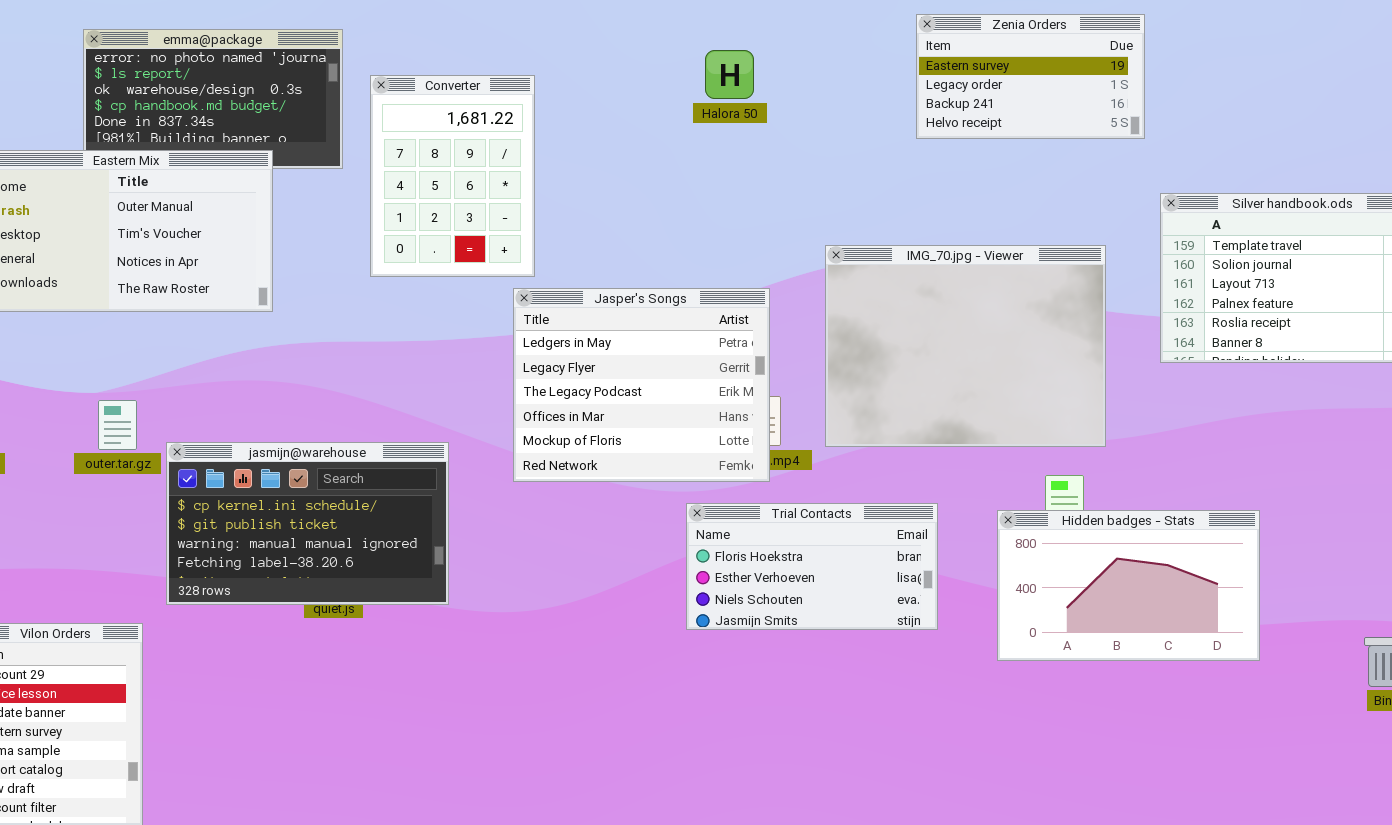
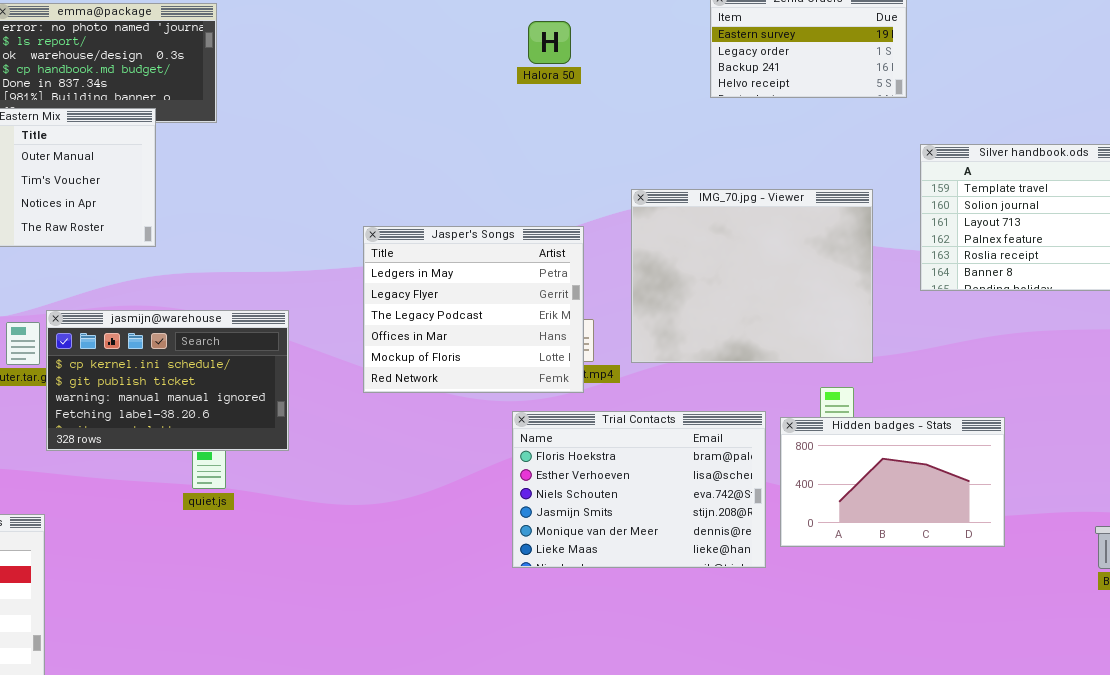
Converter: [370,75,535,277] -> none, closed
jasmijn@warehouse: [166,442,449,605] -> [46,310,289,451], moved
Trial Contacts: [686,503,938,630] -> [512,411,766,568], resized

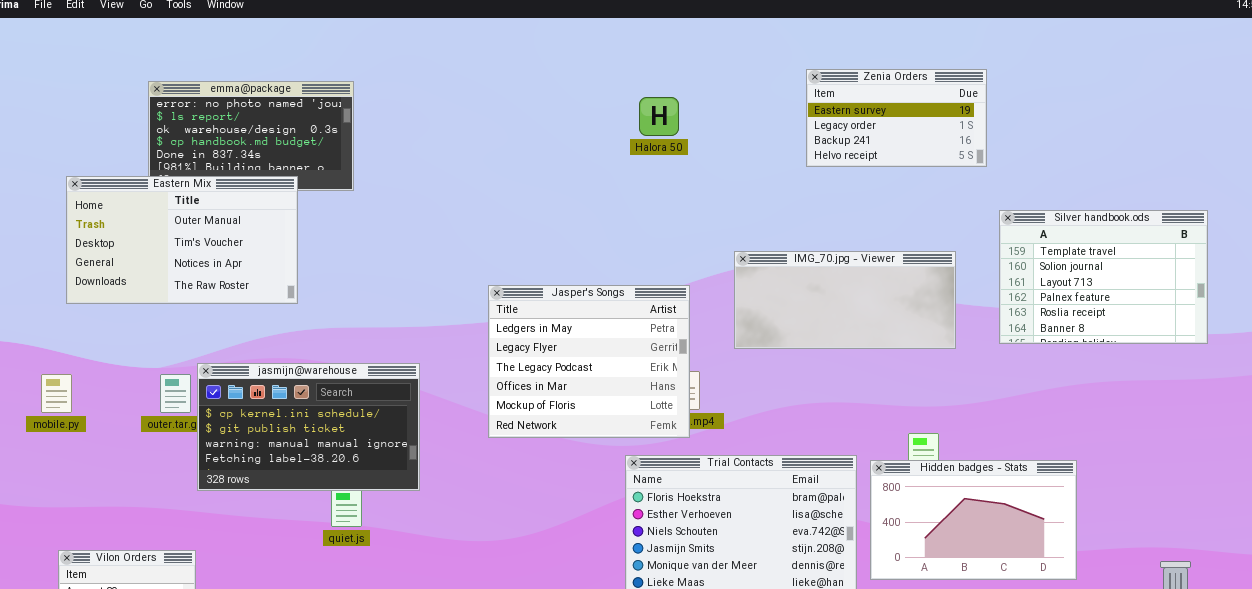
IMG_70.jpg - Viewer: [631,189,873,363] -> [734,251,956,349], resized

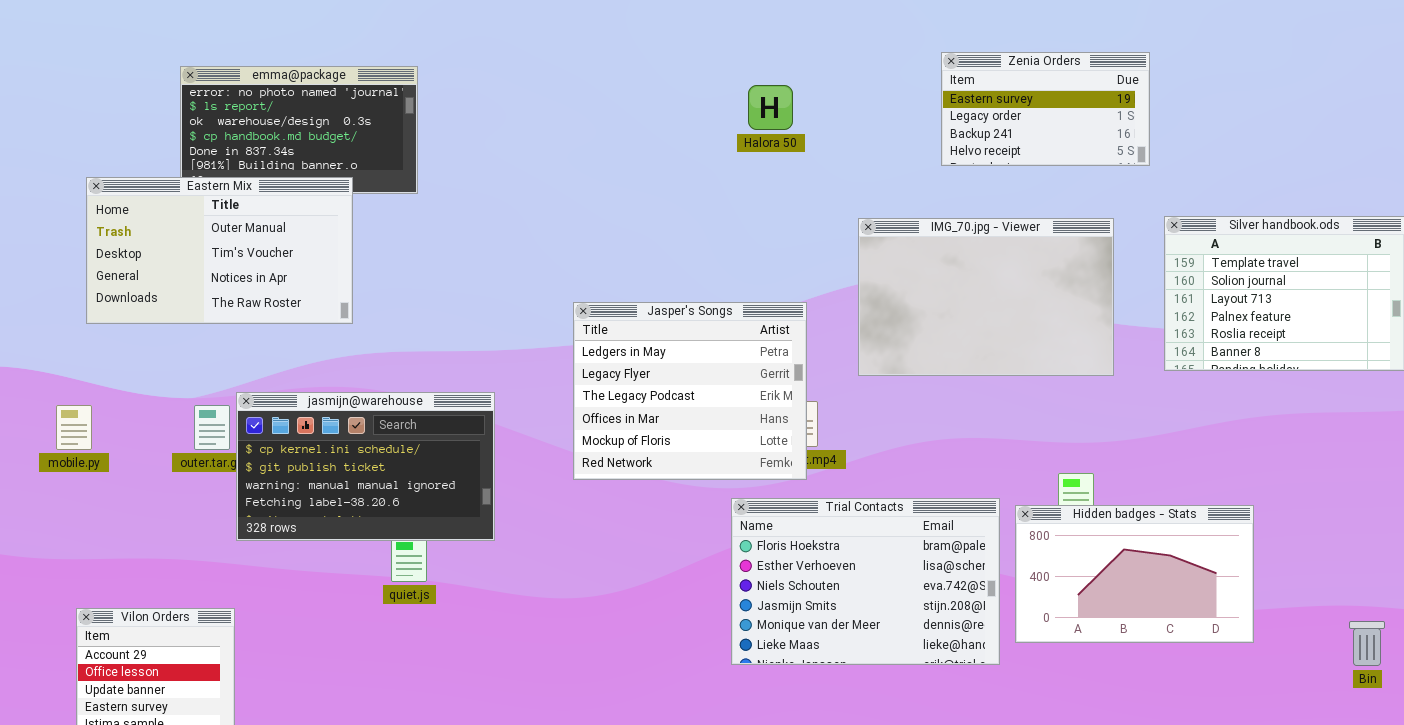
IMG_70.jpg - Viewer: [734,251,956,349] -> [858,218,1114,376], resized

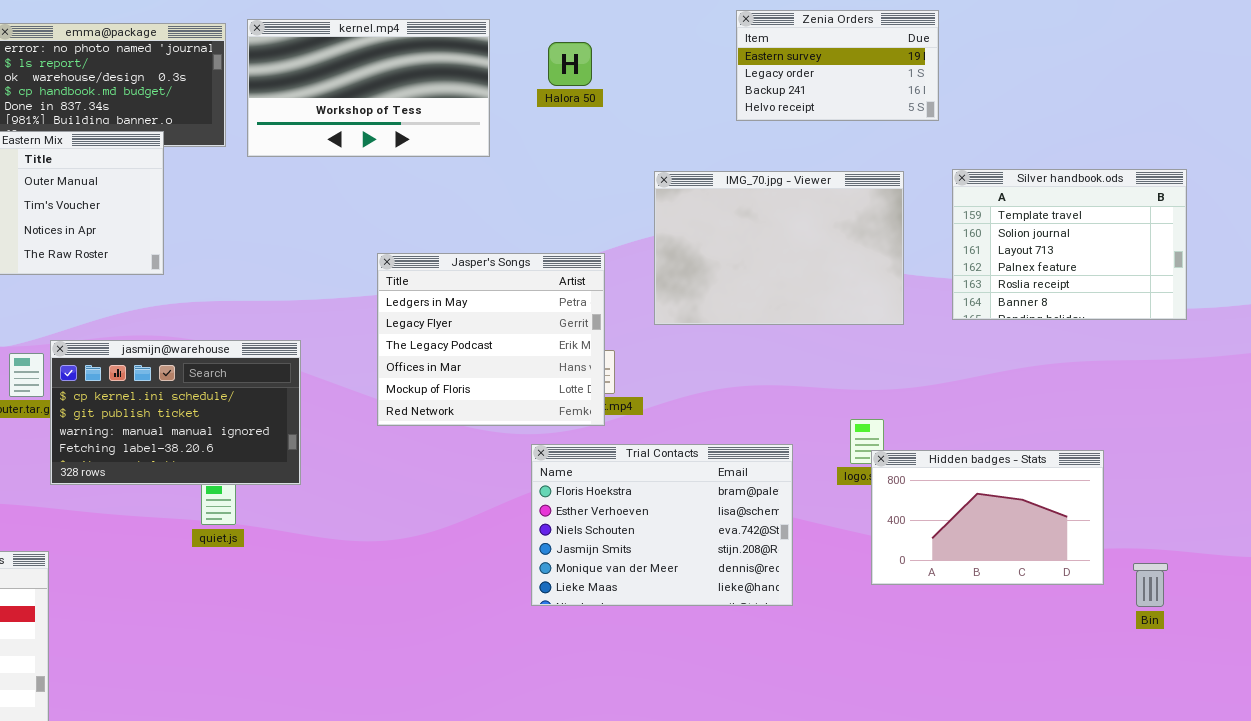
kernel.mp4: none -> [247,19,490,157], opened
Hidden badges - Stats: [1015,505,1254,643] -> [871,450,1104,585], moved

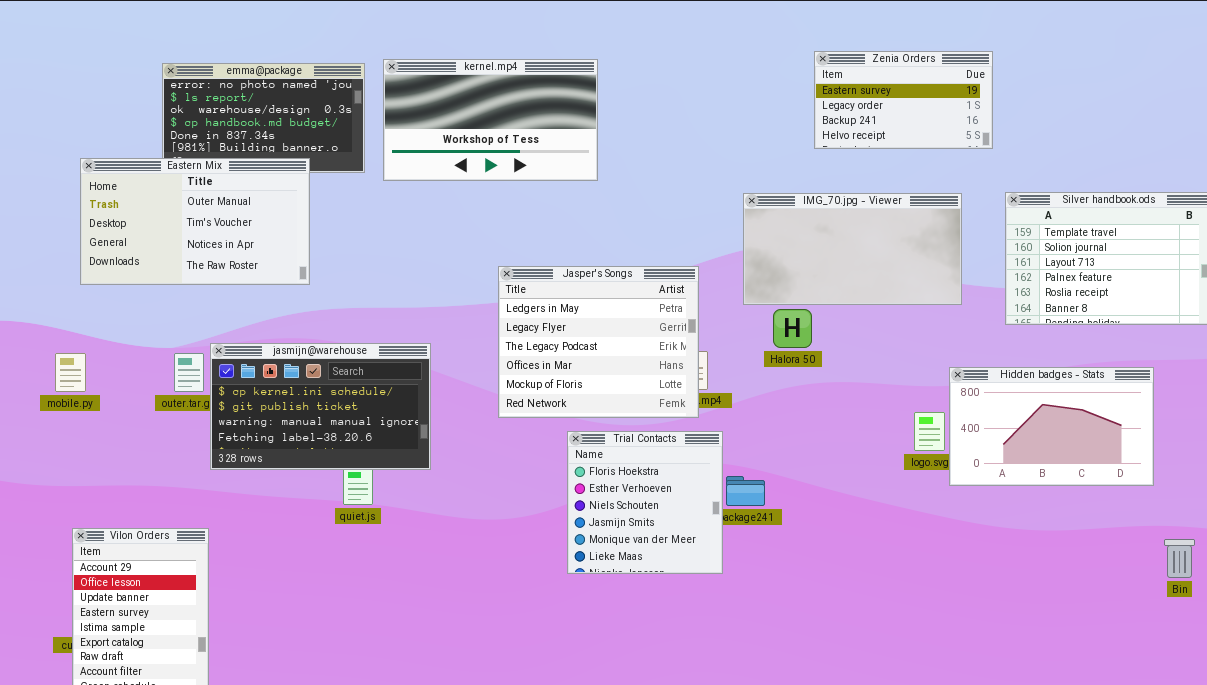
Halora 50: [548,42,592,86] -> [773,309,812,348], moved
IMG_70.jpg - Viewer: [654,171,904,325] -> [743,193,962,305], resized
Trial Contacts: [531,444,793,606] -> [567,431,723,574], moved, resized
Hidden badges - Stats: [871,450,1104,585] -> [949,367,1154,486], moved

